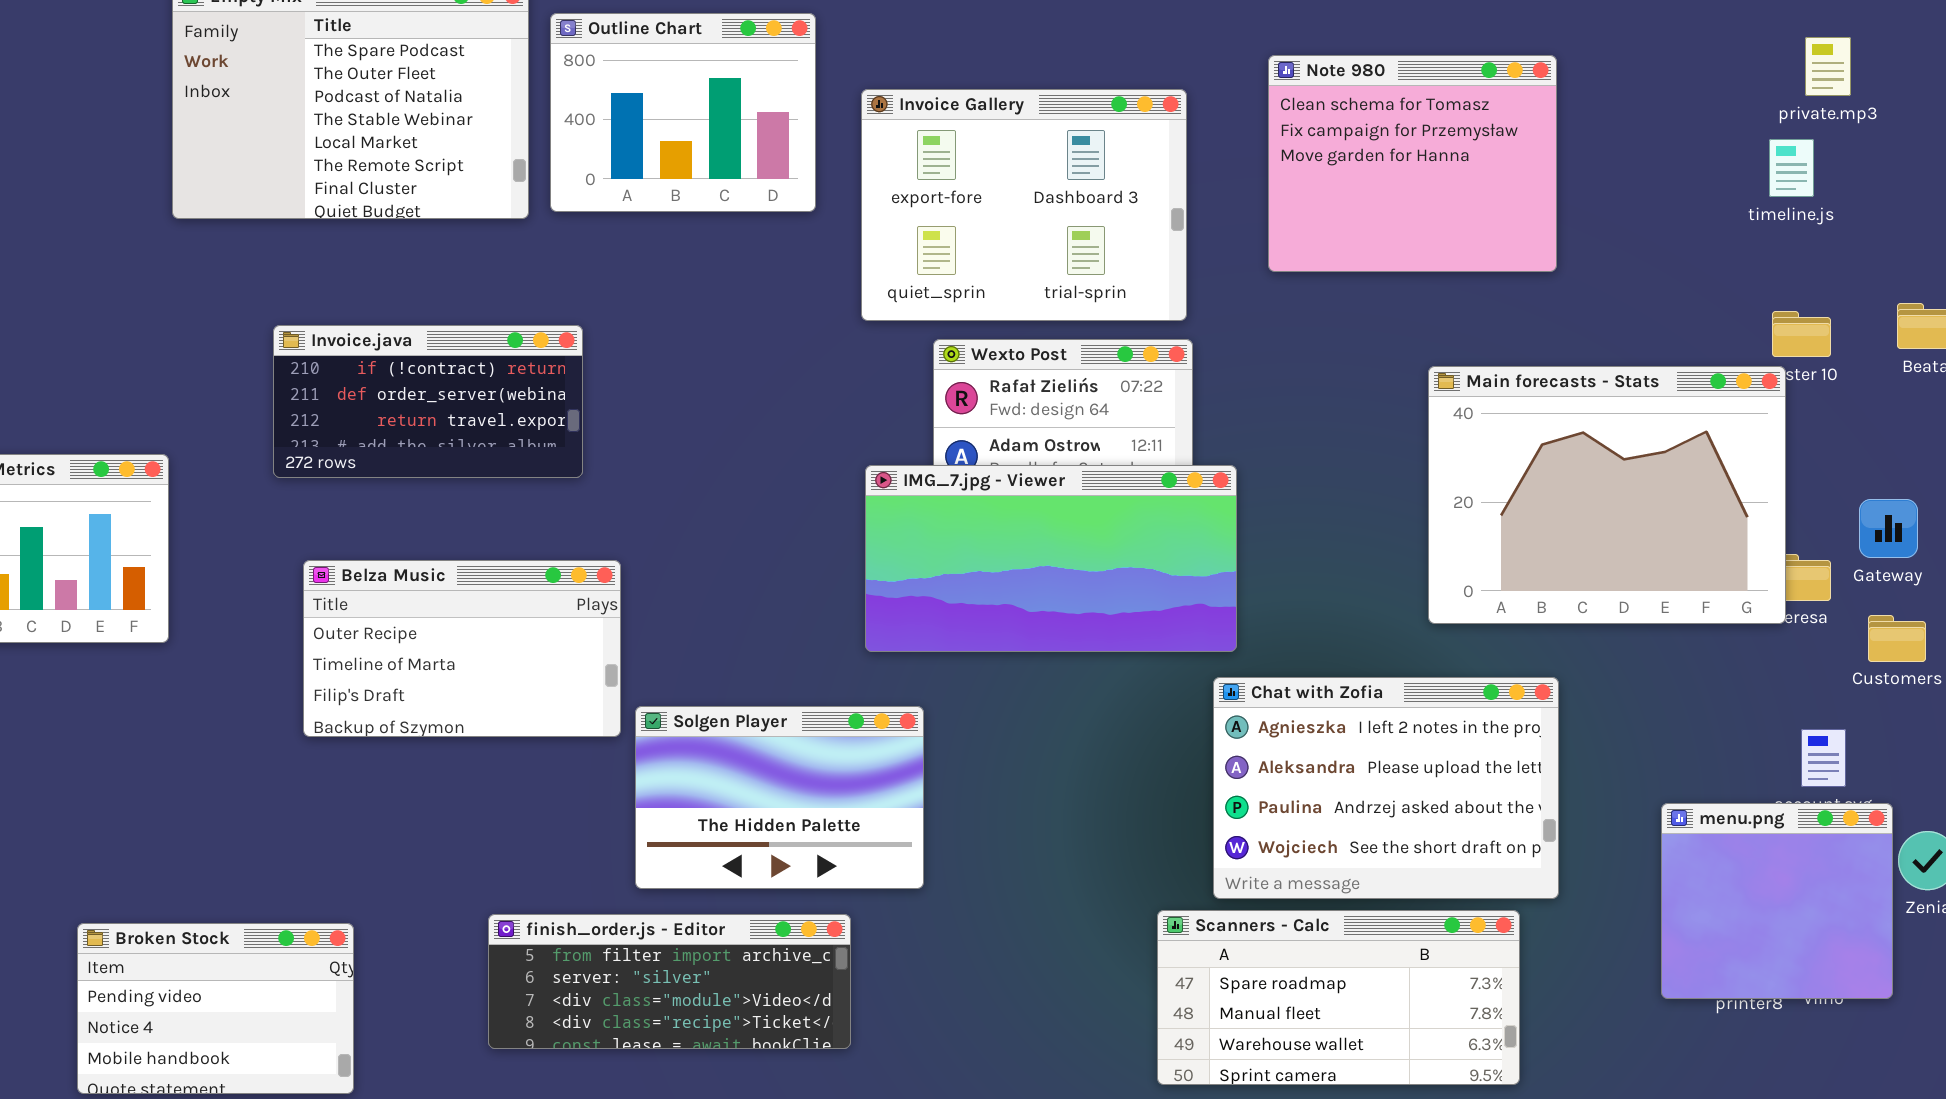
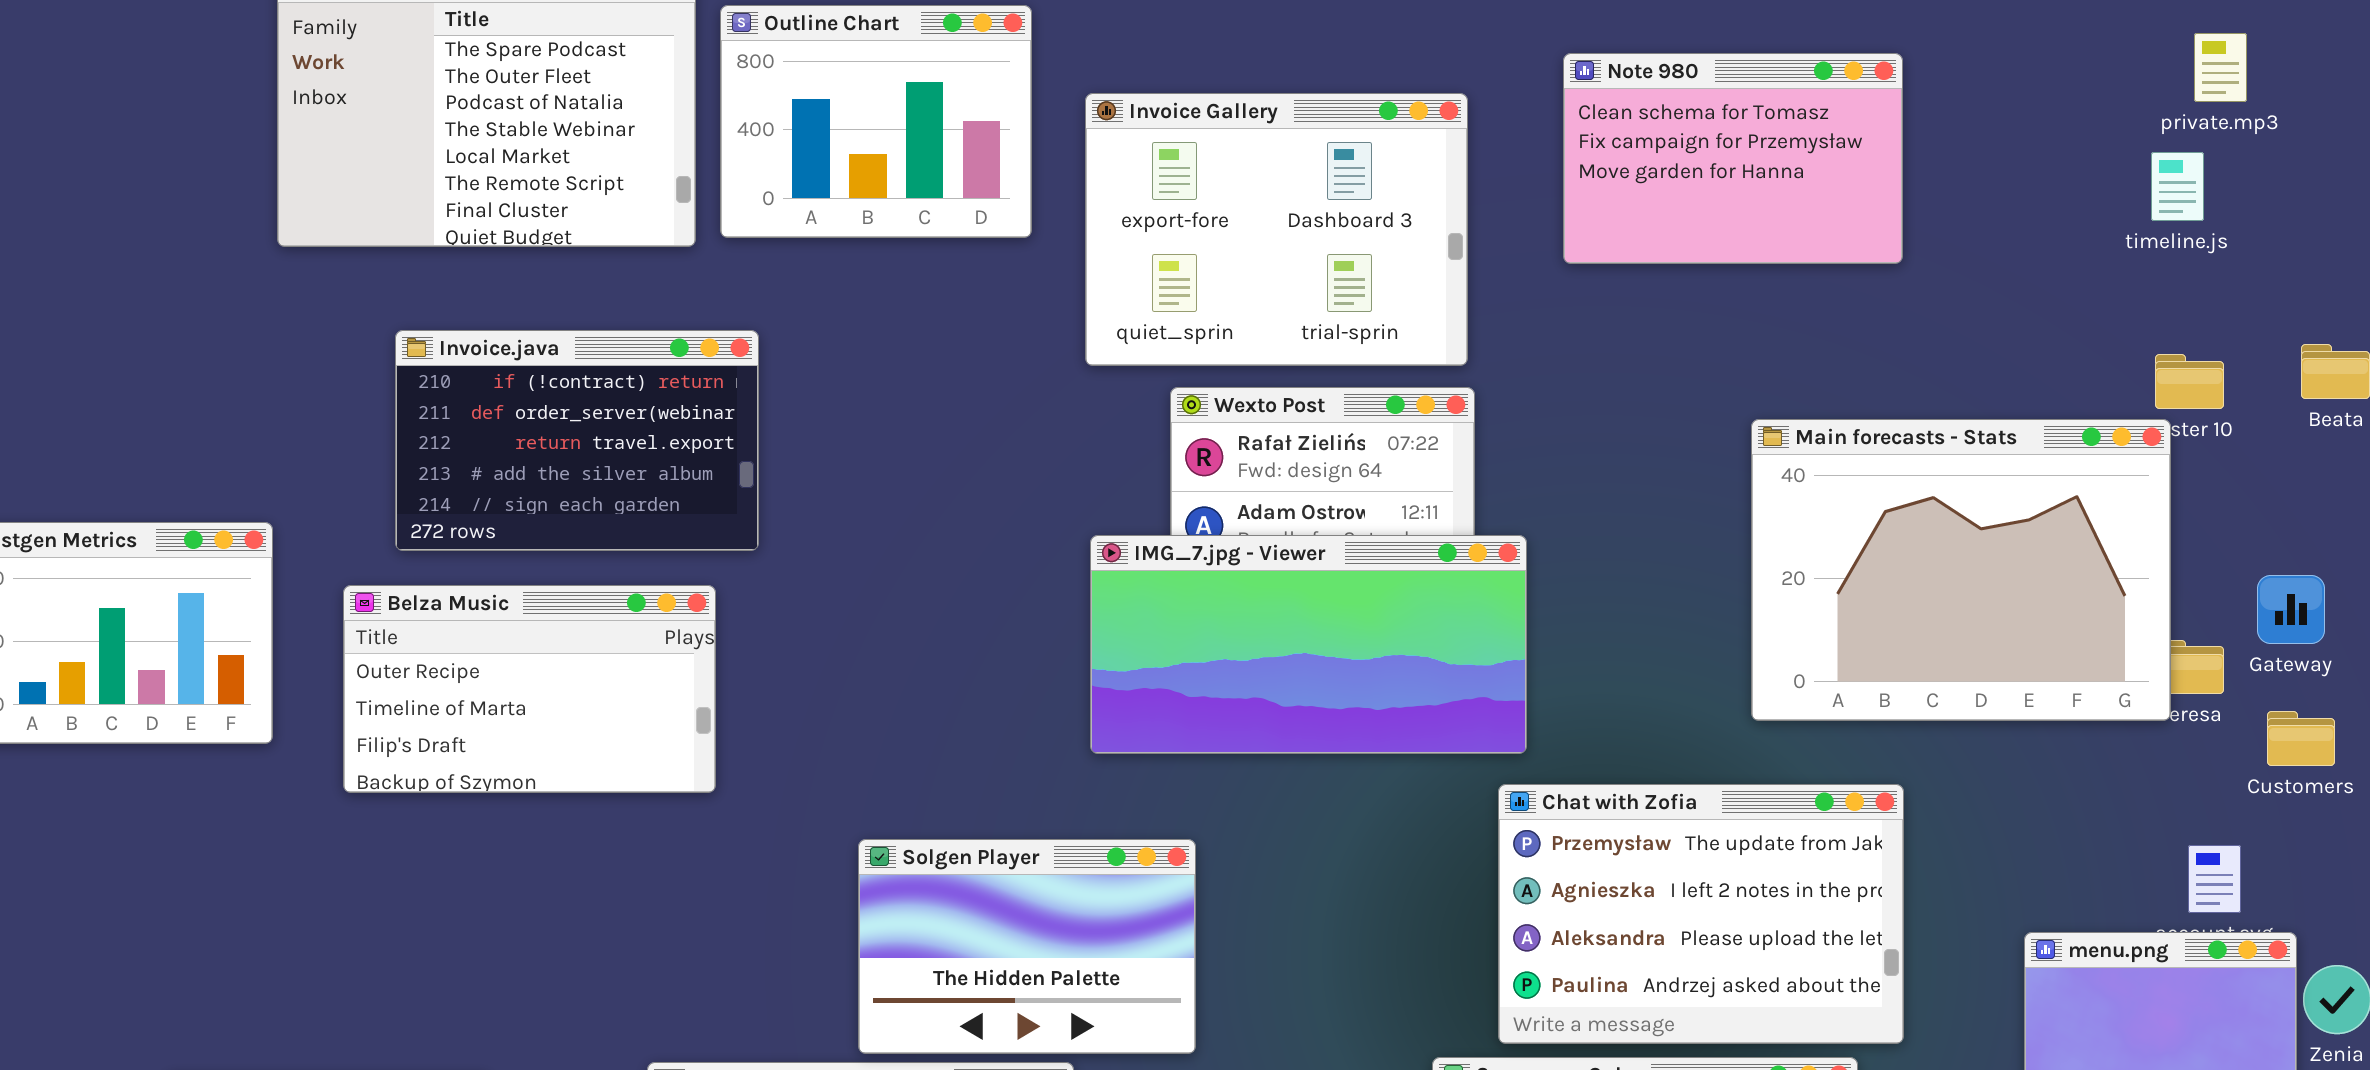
Note 980: [1268,55,1557,272] -> [1563,53,1903,264], resized
Invoice.java: [273,325,583,478] -> [395,330,759,551], resized
Belza Music: [303,560,621,737] -> [343,585,716,793], moved
Chat with Zofia: [1213,677,1559,899] -> [1498,784,1904,1044], scrolled up 1 row
Solgen Player: [635,706,924,889] -> [858,839,1196,1054], moved

